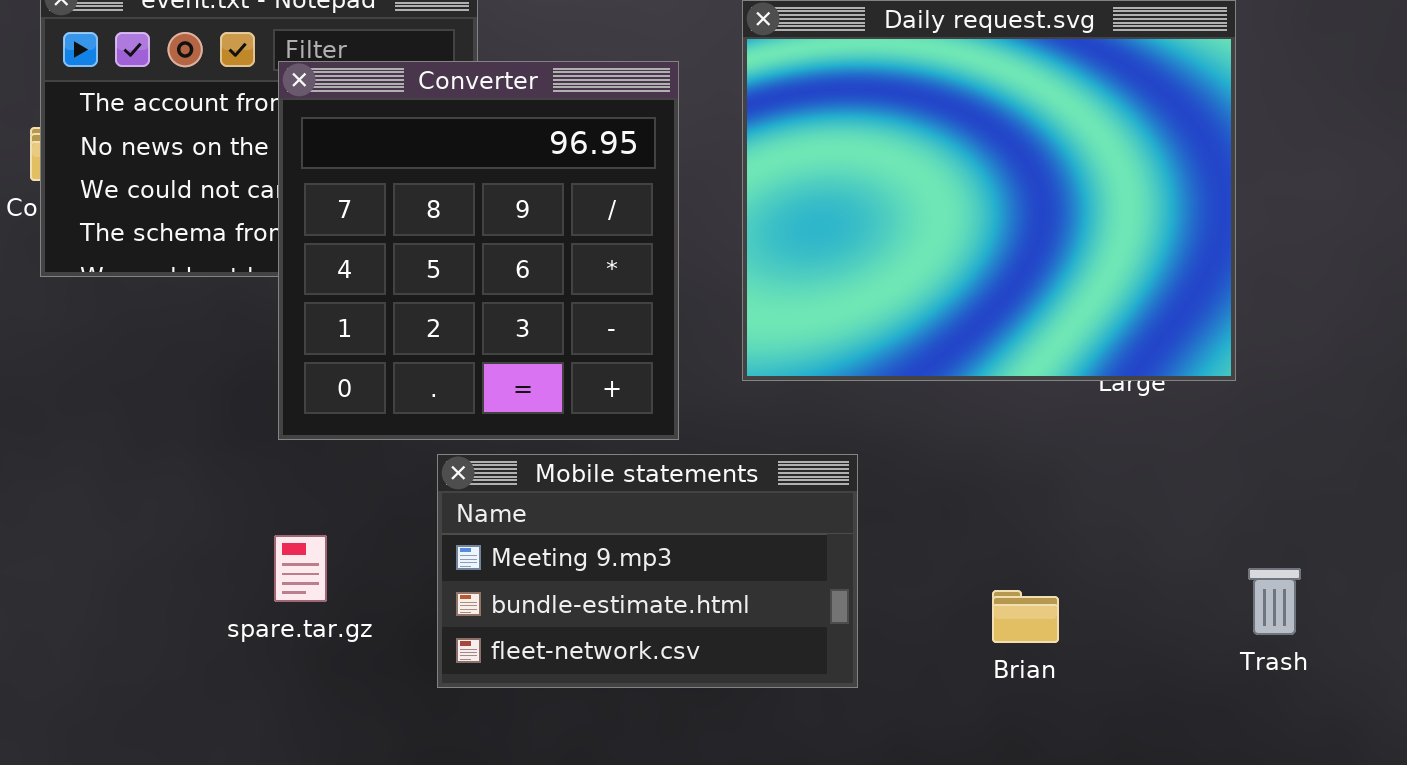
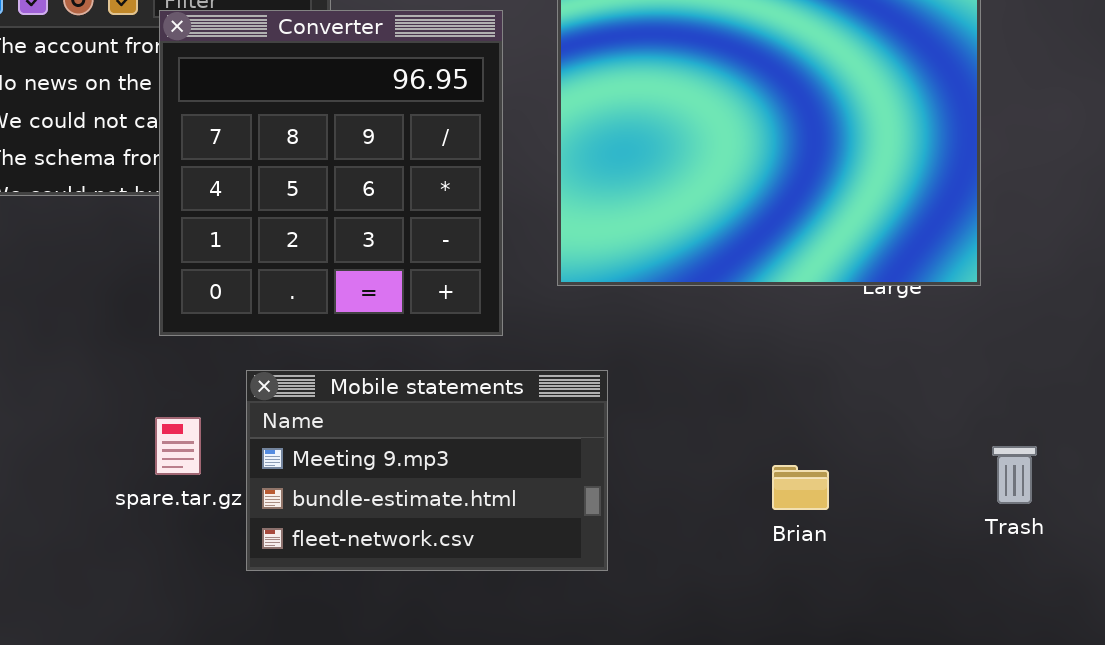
Mobile statements: [437,454,858,688] -> [246,370,608,571], moved

